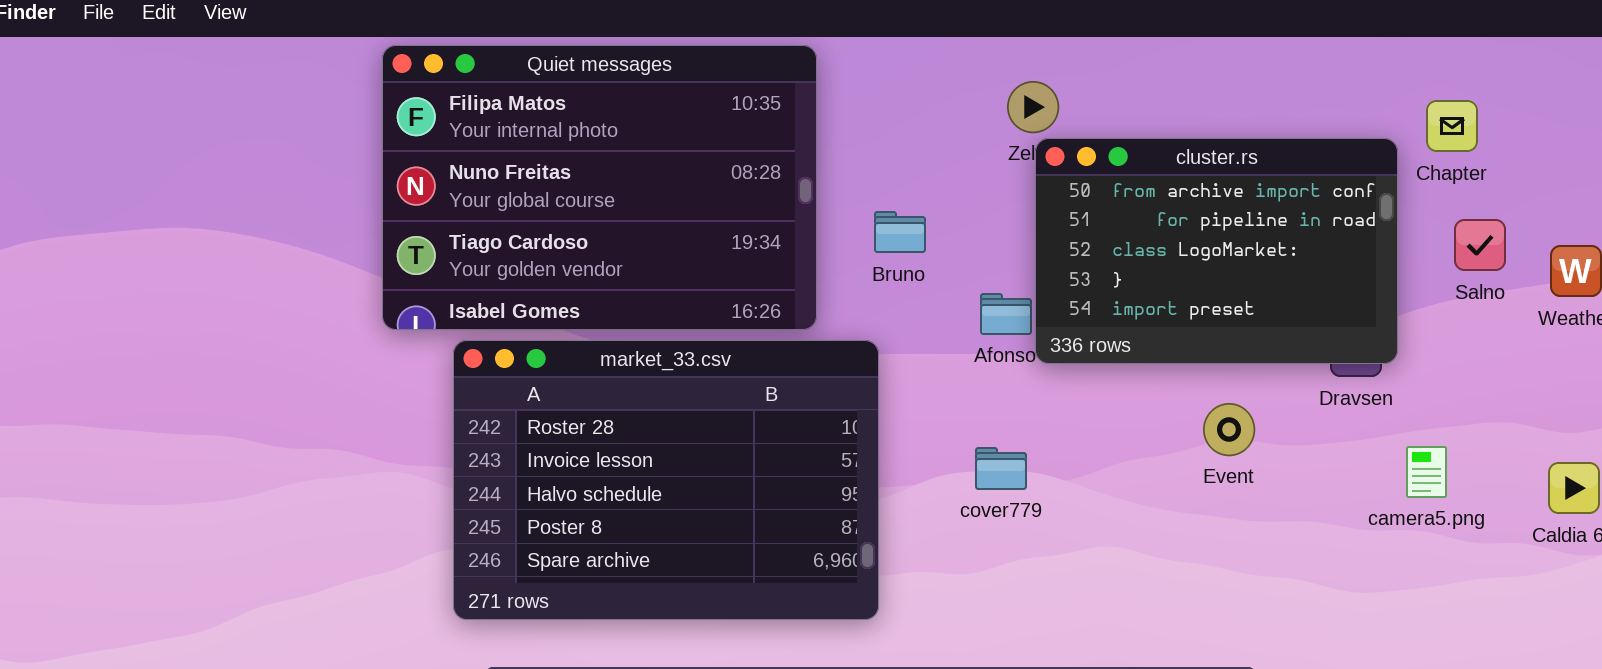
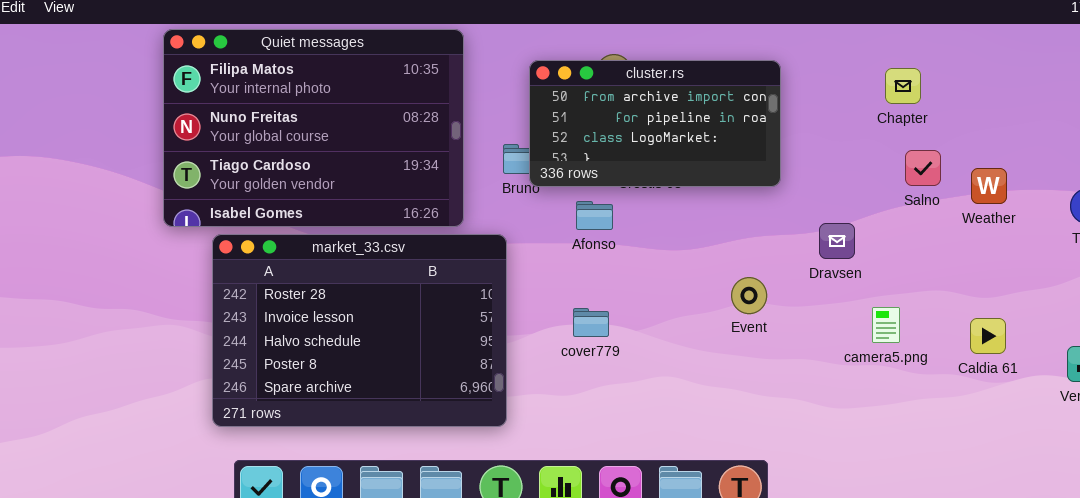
cluster.rs: [1035,138,1398,364] -> [529,60,781,187], moved, resized

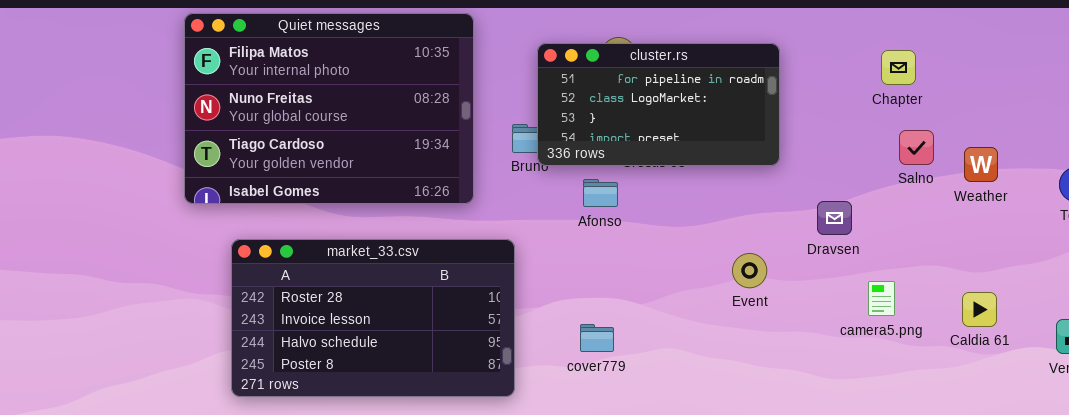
cluster.rs: [529,60,781,187] -> [537,43,780,166], scrolled down 1 row
market_33.csv: [212,234,507,427] -> [231,239,515,397], resized
cover779: [573,308,609,337] -> [580,324,614,352], moved

